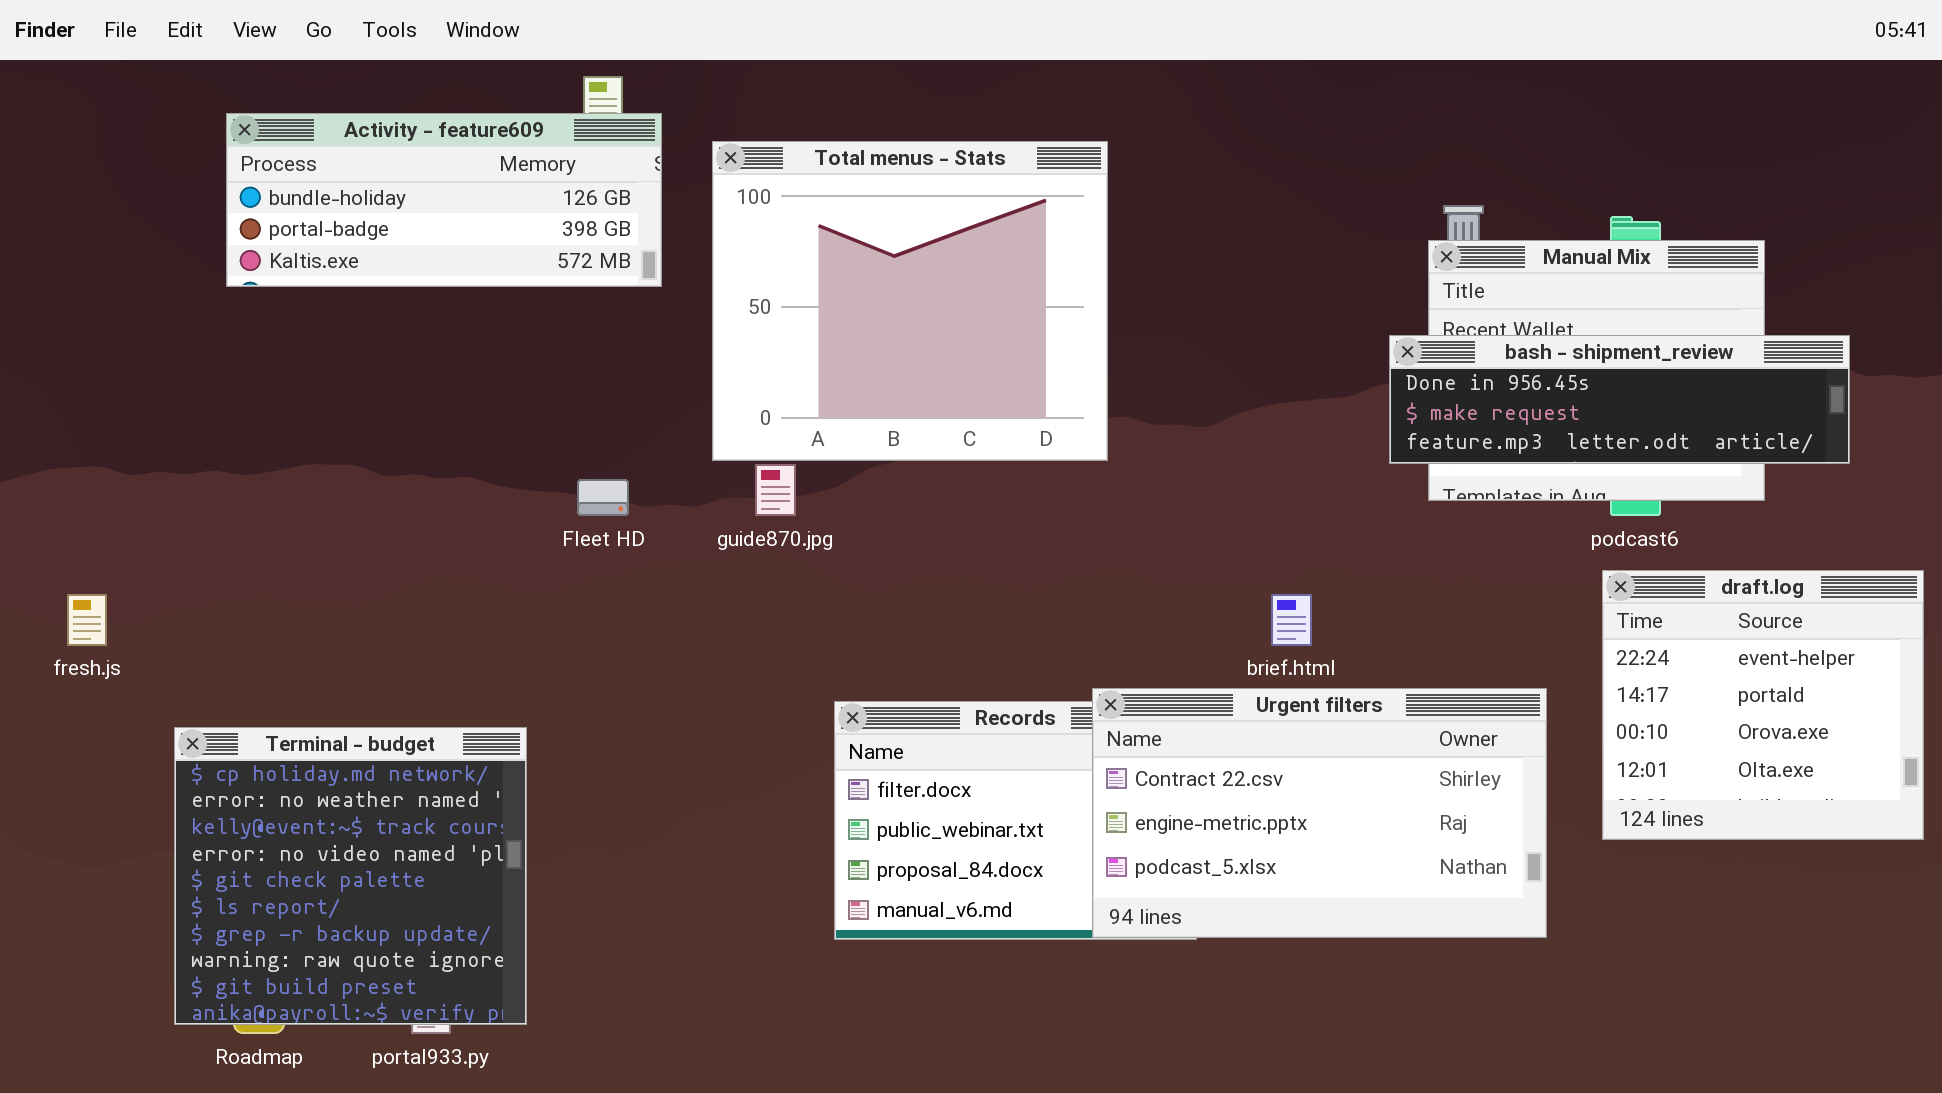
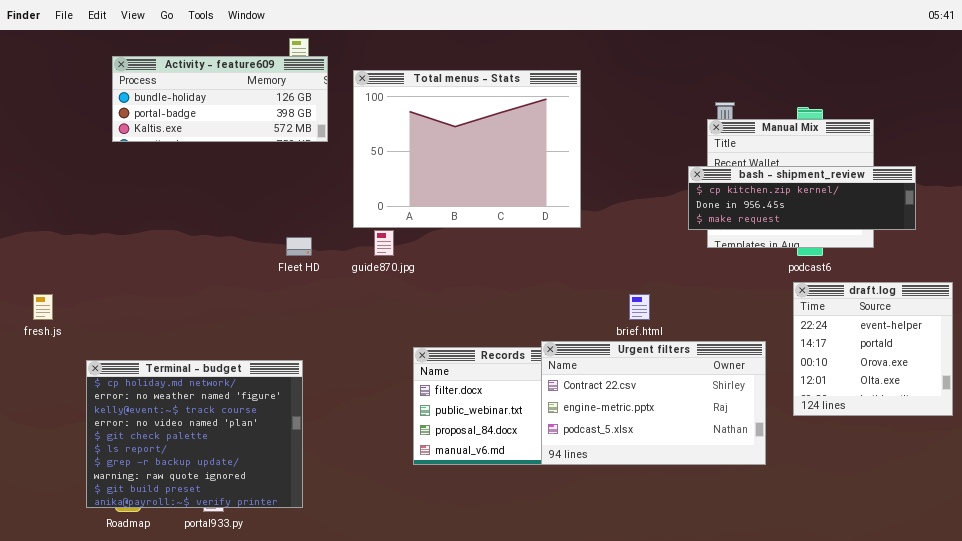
Total menus - Stats: [712,141,1108,461] -> [353,70,581,228], resized
bash - shipment_review: [1389,335,1850,464] -> [688,166,916,230], scrolled up 1 row
Terminal - budget: [174,727,527,1025] -> [86,360,303,508], resized

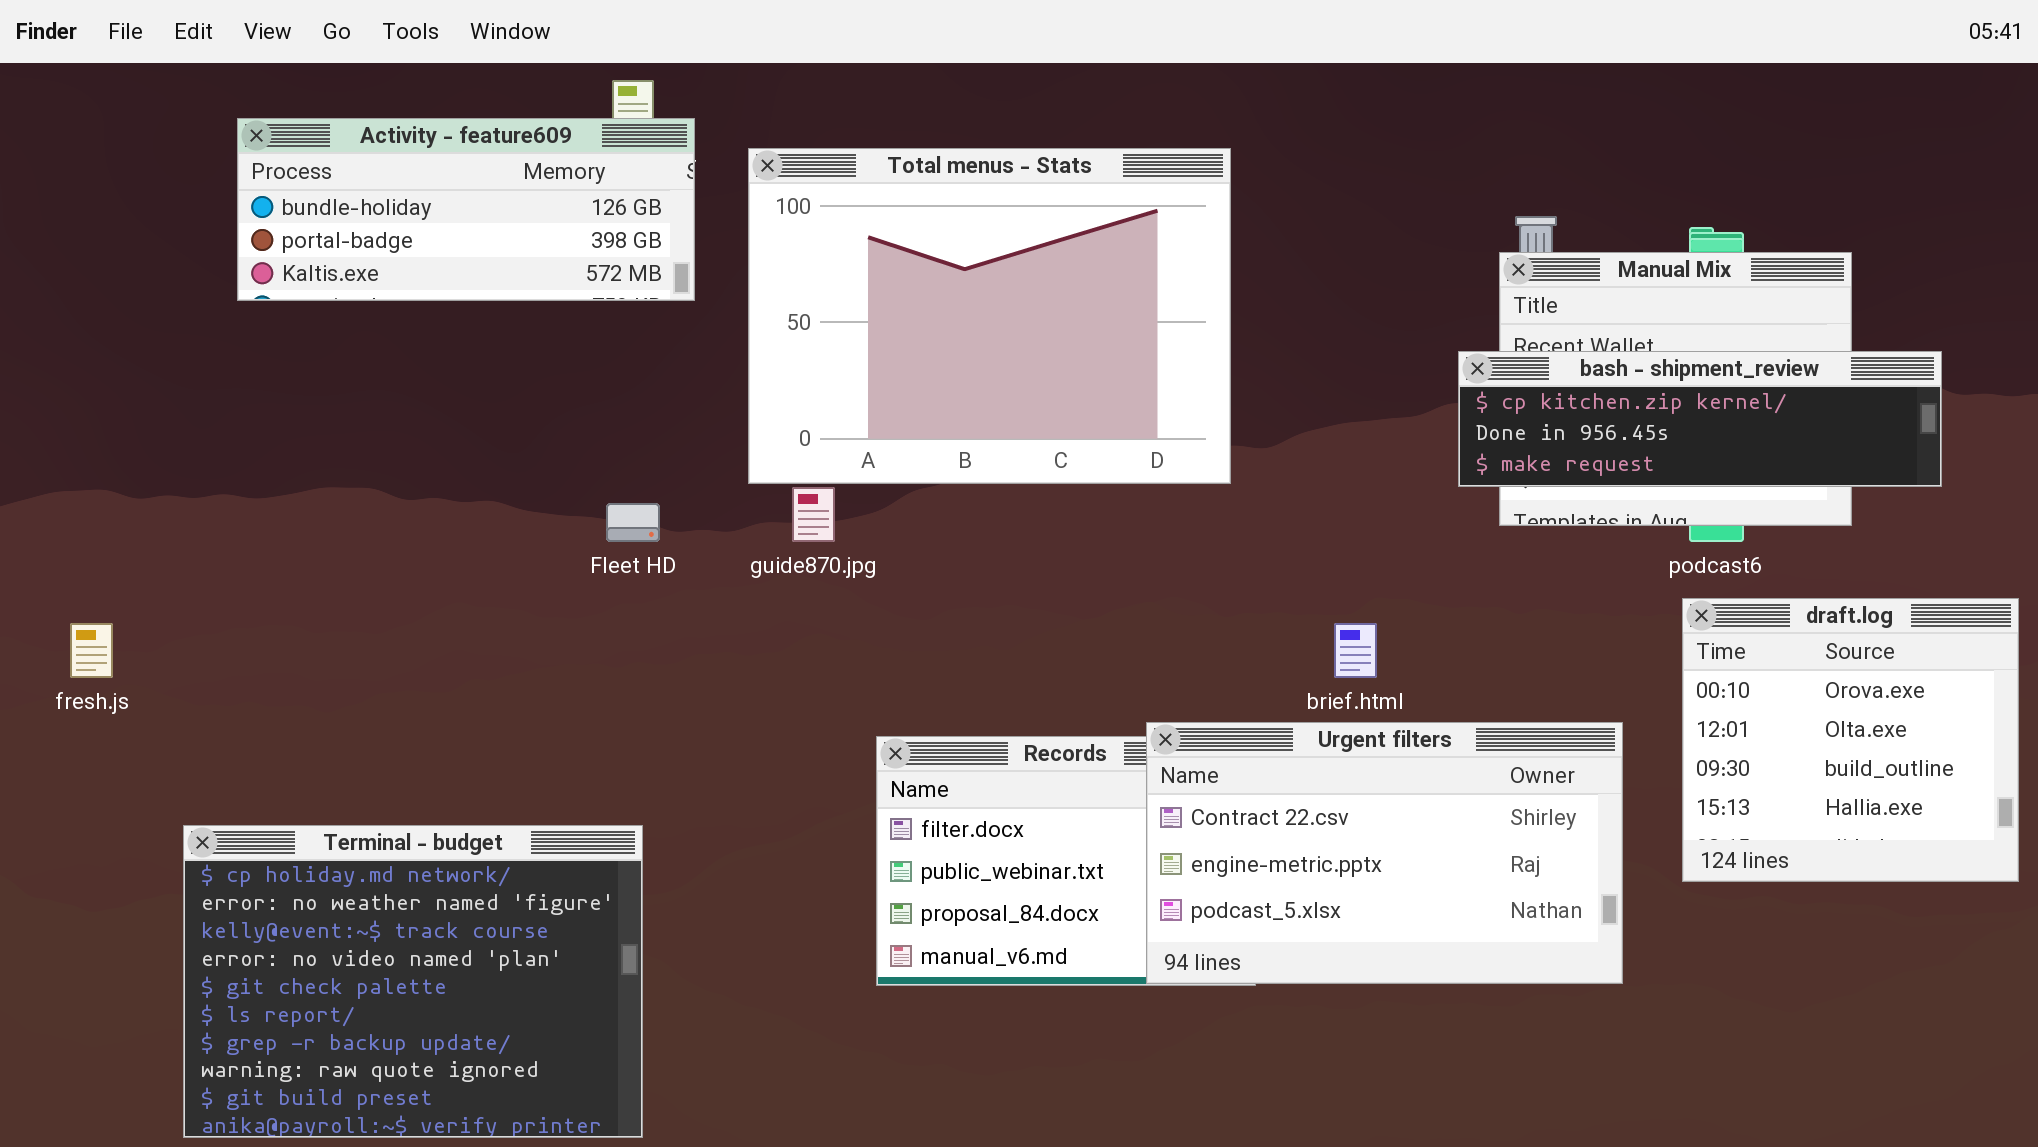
draft.log: [793,282,953,416] -> [1682,598,2019,882], scrolled down 2 rows
Terminal - budget: [86,360,303,508] -> [183,825,643,1138], moved

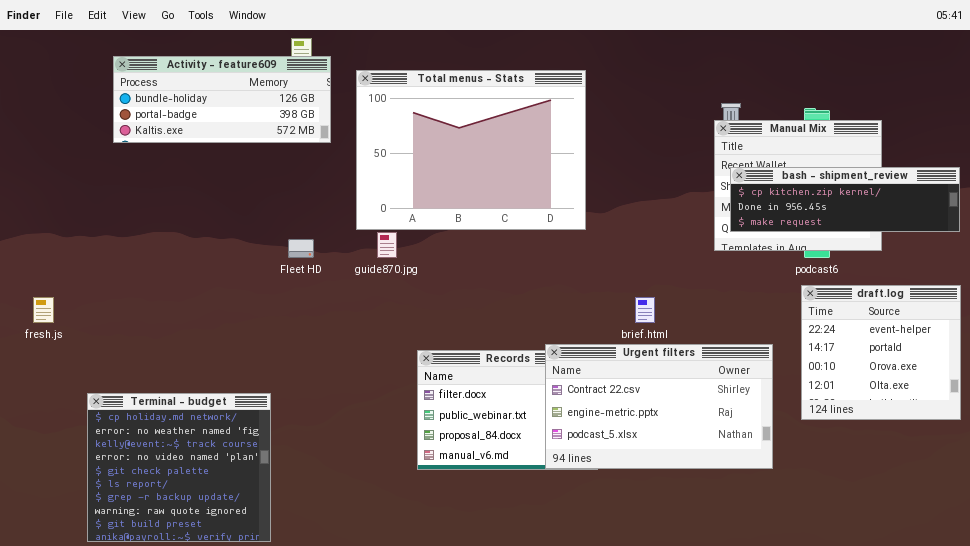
bash - shipment_review: [1458,351,1942,487] -> [730,167,960,232], moved
draft.log: [1682,598,2019,882] -> [801,285,961,420], scrolled up 2 rows
Terminal - budget: [183,825,643,1138] -> [87,393,271,542], resized

